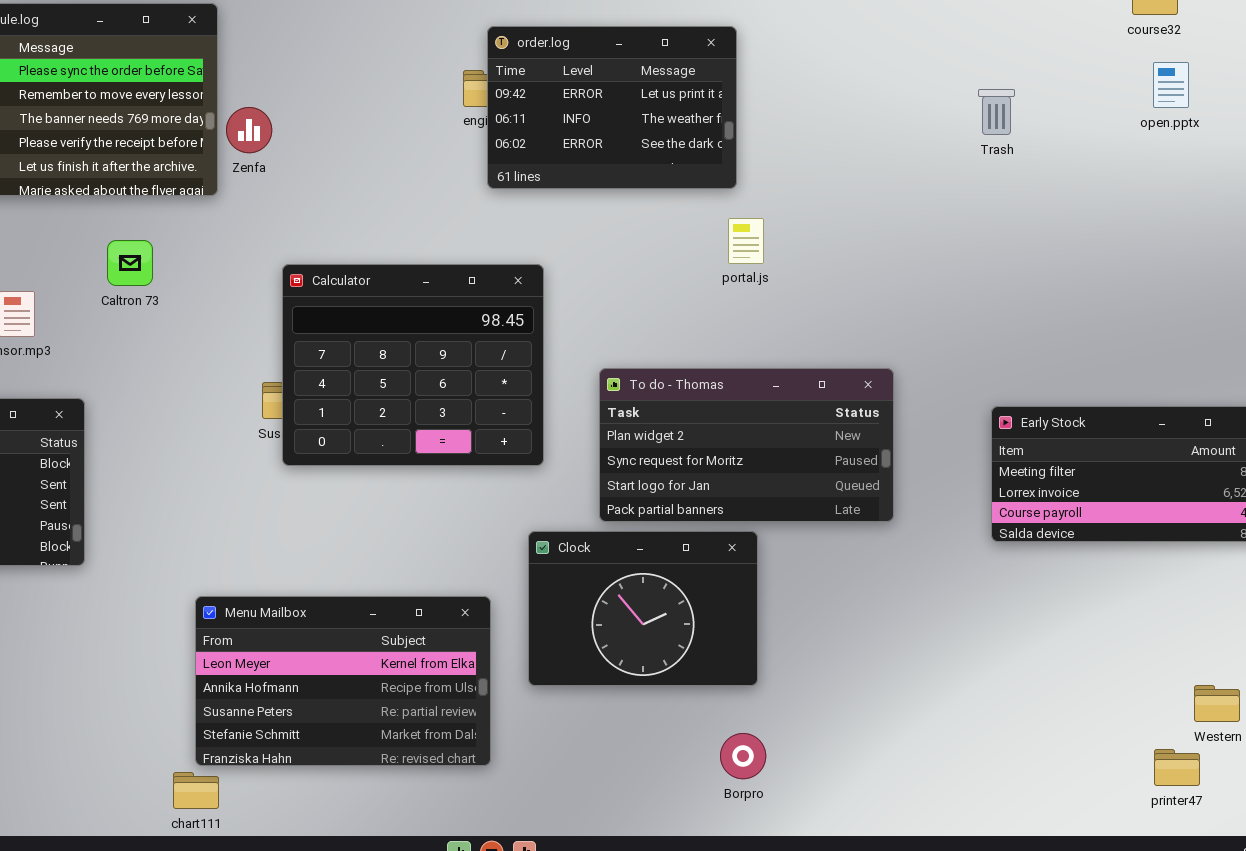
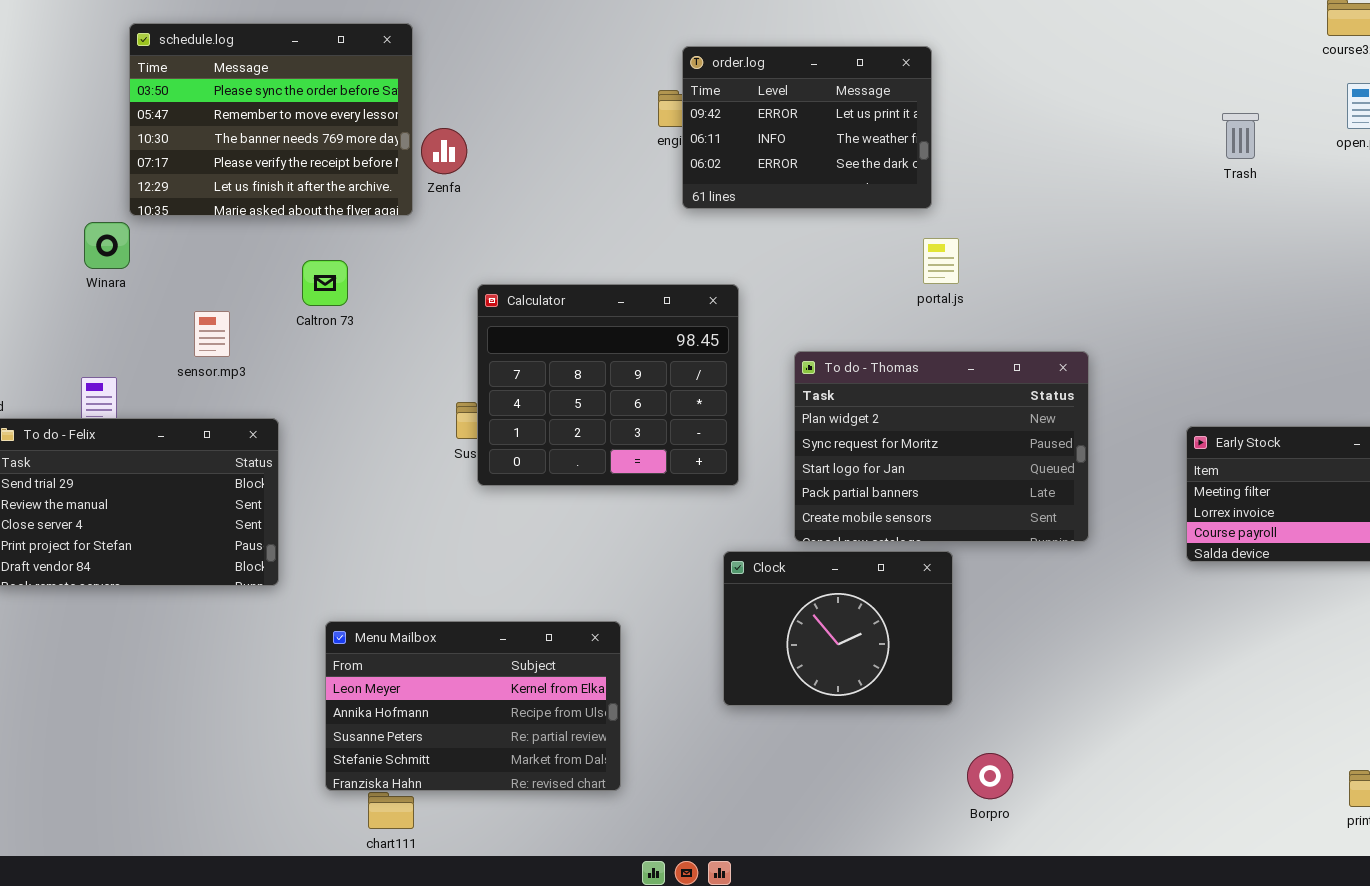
Trash: [978,89,1015,135] -> [1222,113,1259,159], moved
To do - Thomas: [599,368,894,522] -> [794,351,1089,542], resized
Menu Mailbox: [195,596,491,766] -> [325,621,621,791], moved
Borpro: [720,733,766,779] -> [967,753,1013,799], moved

